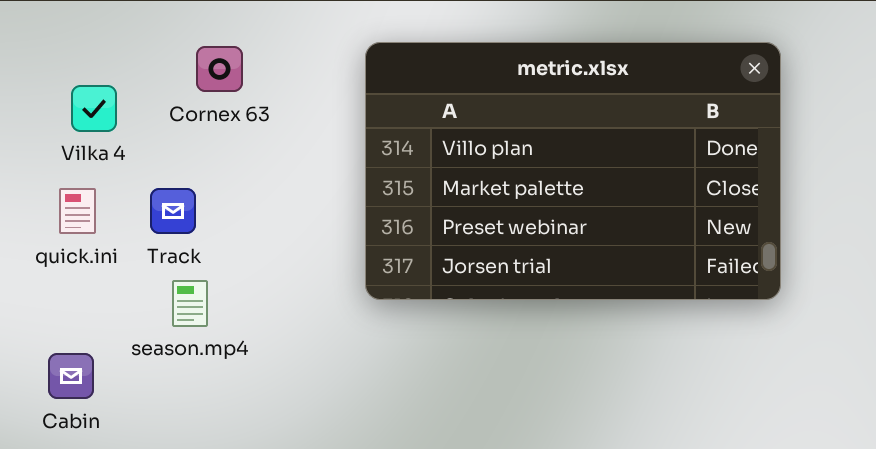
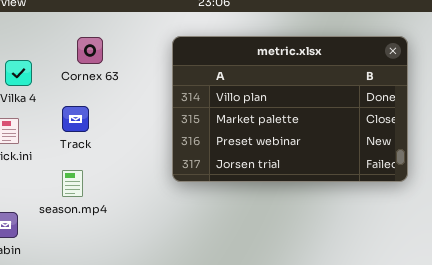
Track: [150,188,196,234] -> [62,106,89,132], moved

